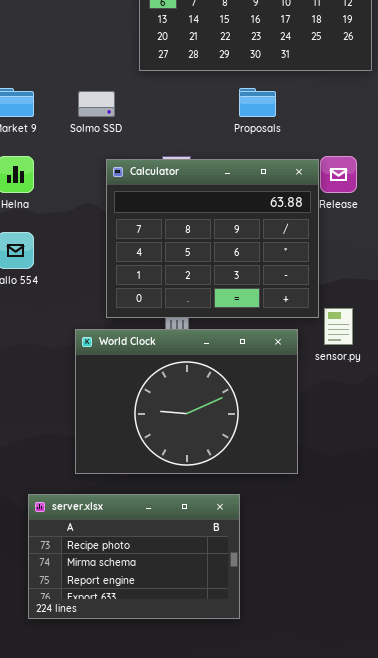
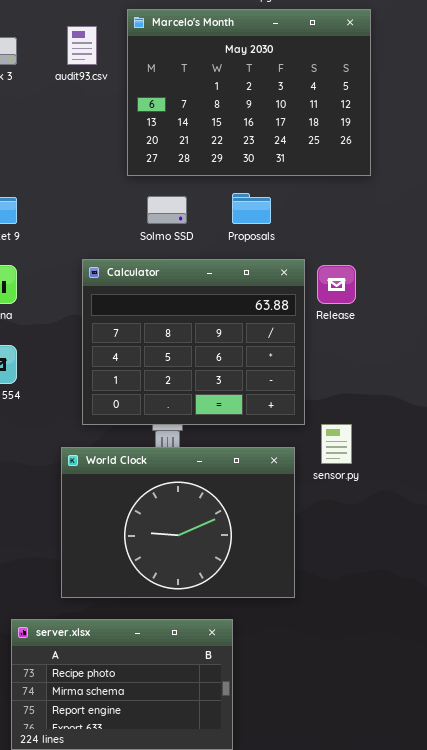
Solmo SSD: [78,91,115,117] -> [147,196,187,224], moved
Calculator: [106,159,319,318] -> [82,259,305,425], moved

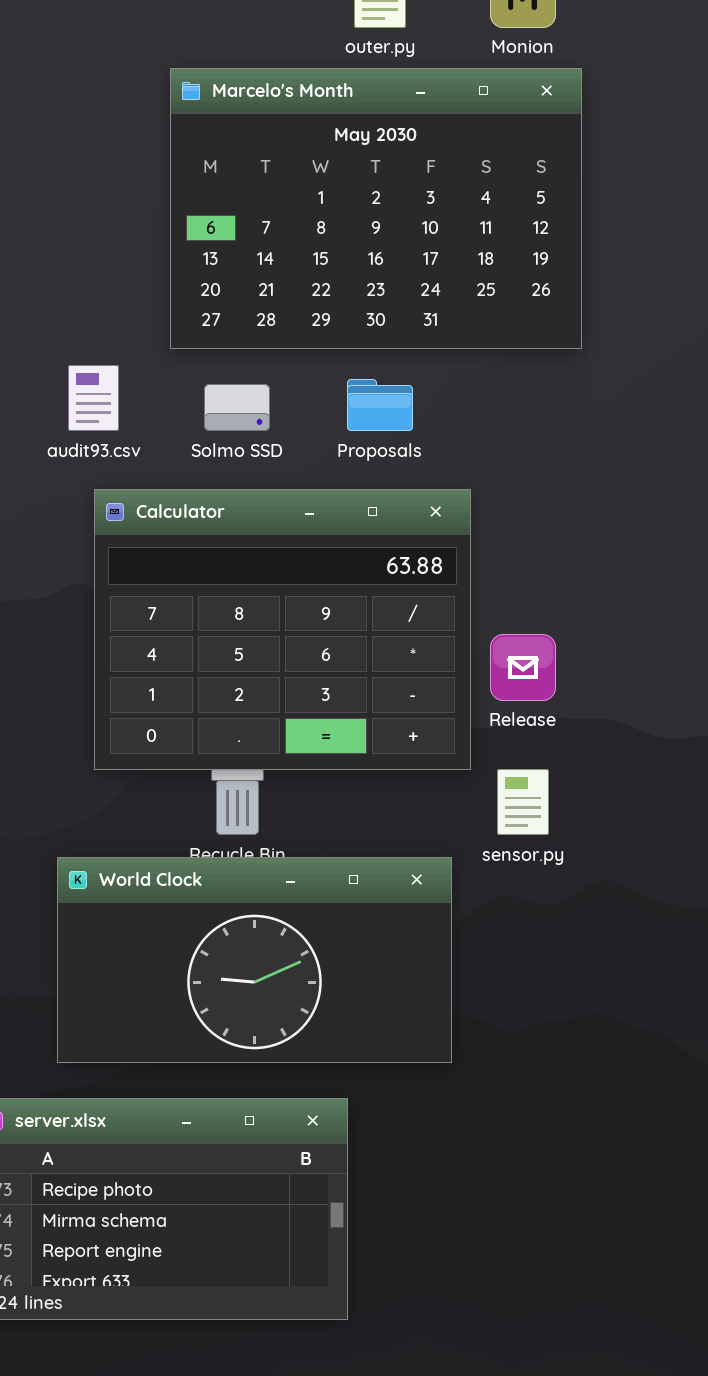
audit93.csv: [67,26,97,65] -> [68,365,119,431], moved
Release: [317,265,356,304] -> [490,634,556,701], moved
World Clock: [61,447,295,598] -> [57,857,452,1063], resized

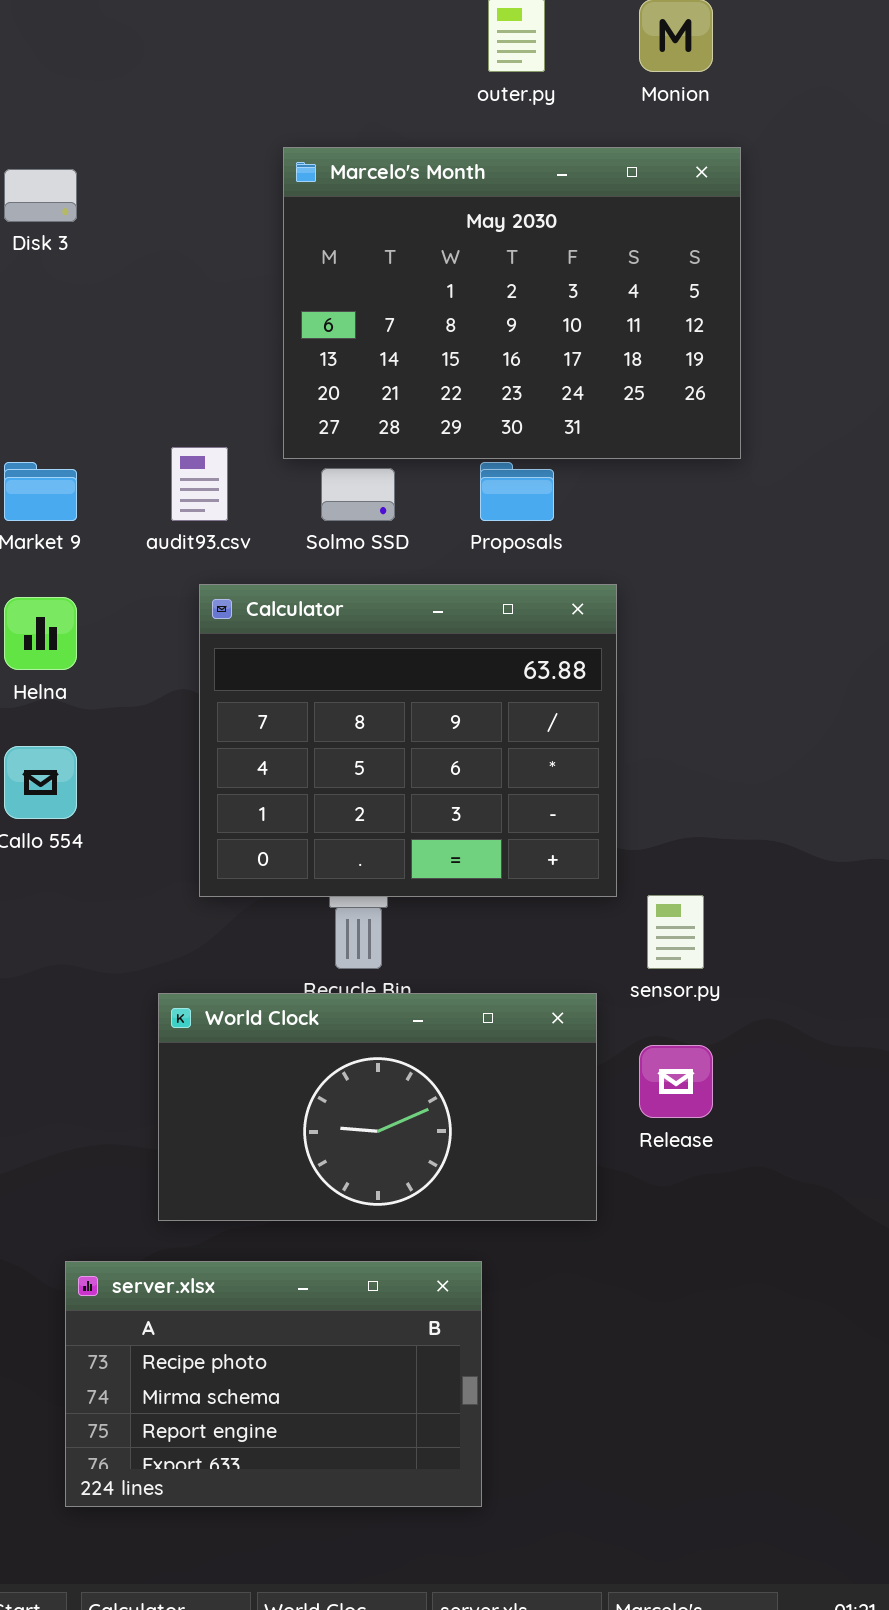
Marcelo's Month: [170,68,582,349] -> [283,147,741,459], moved
Release: [490,634,556,701] -> [639,1045,713,1118], moved

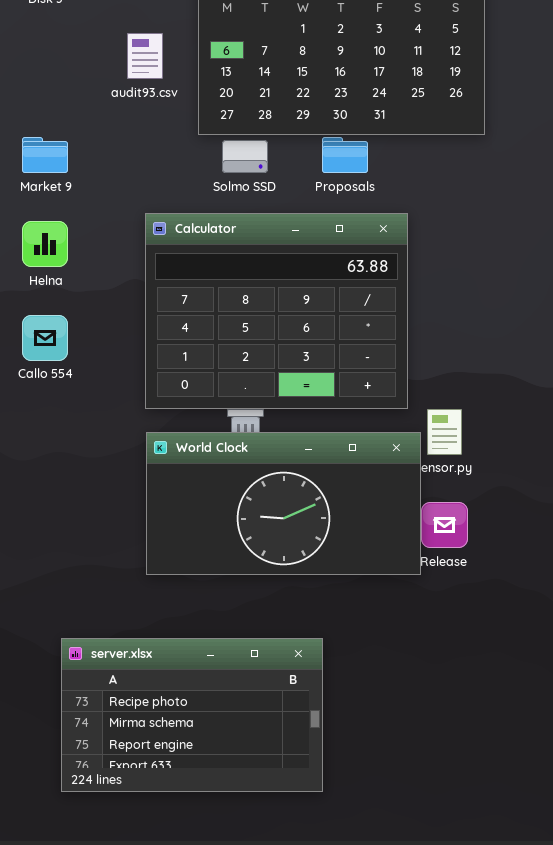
audit93.csv: [171,447,228,521] -> [127,33,163,79], moved
World Clock: [158,993,597,1221] -> [146,432,421,575], moved

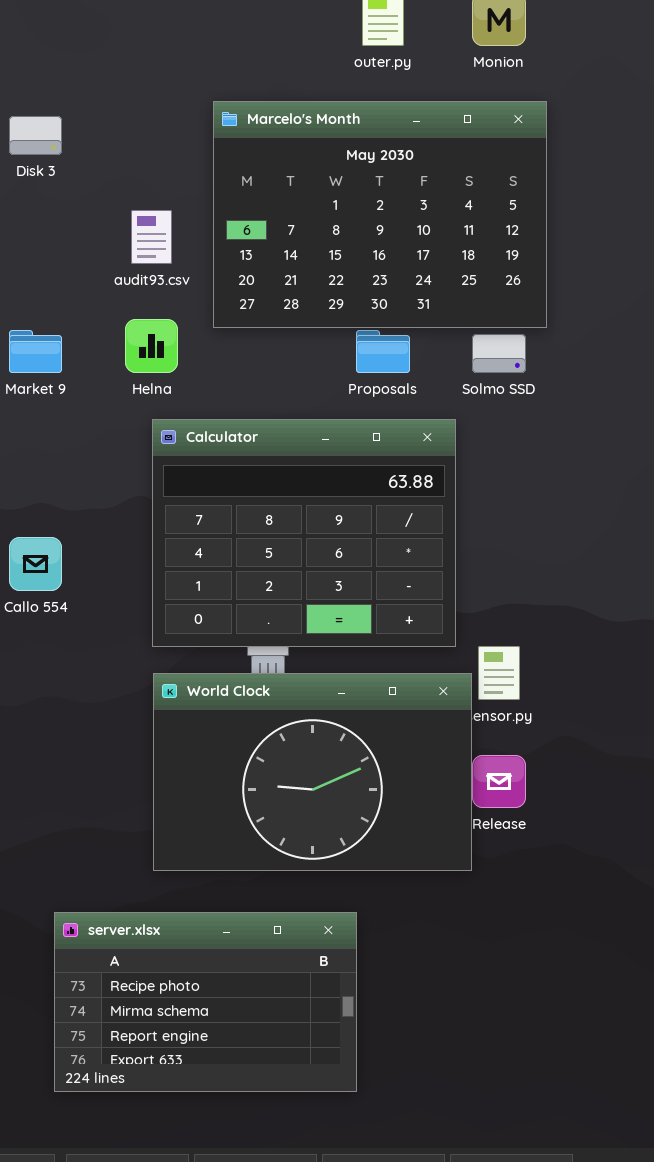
Solmo SSD: [222,140,268,173] -> [472,334,526,373], moved
Helna: [22,221,68,267] -> [125,319,178,373], moved
World Clock: [146,432,421,575] -> [153,673,472,871], resized

